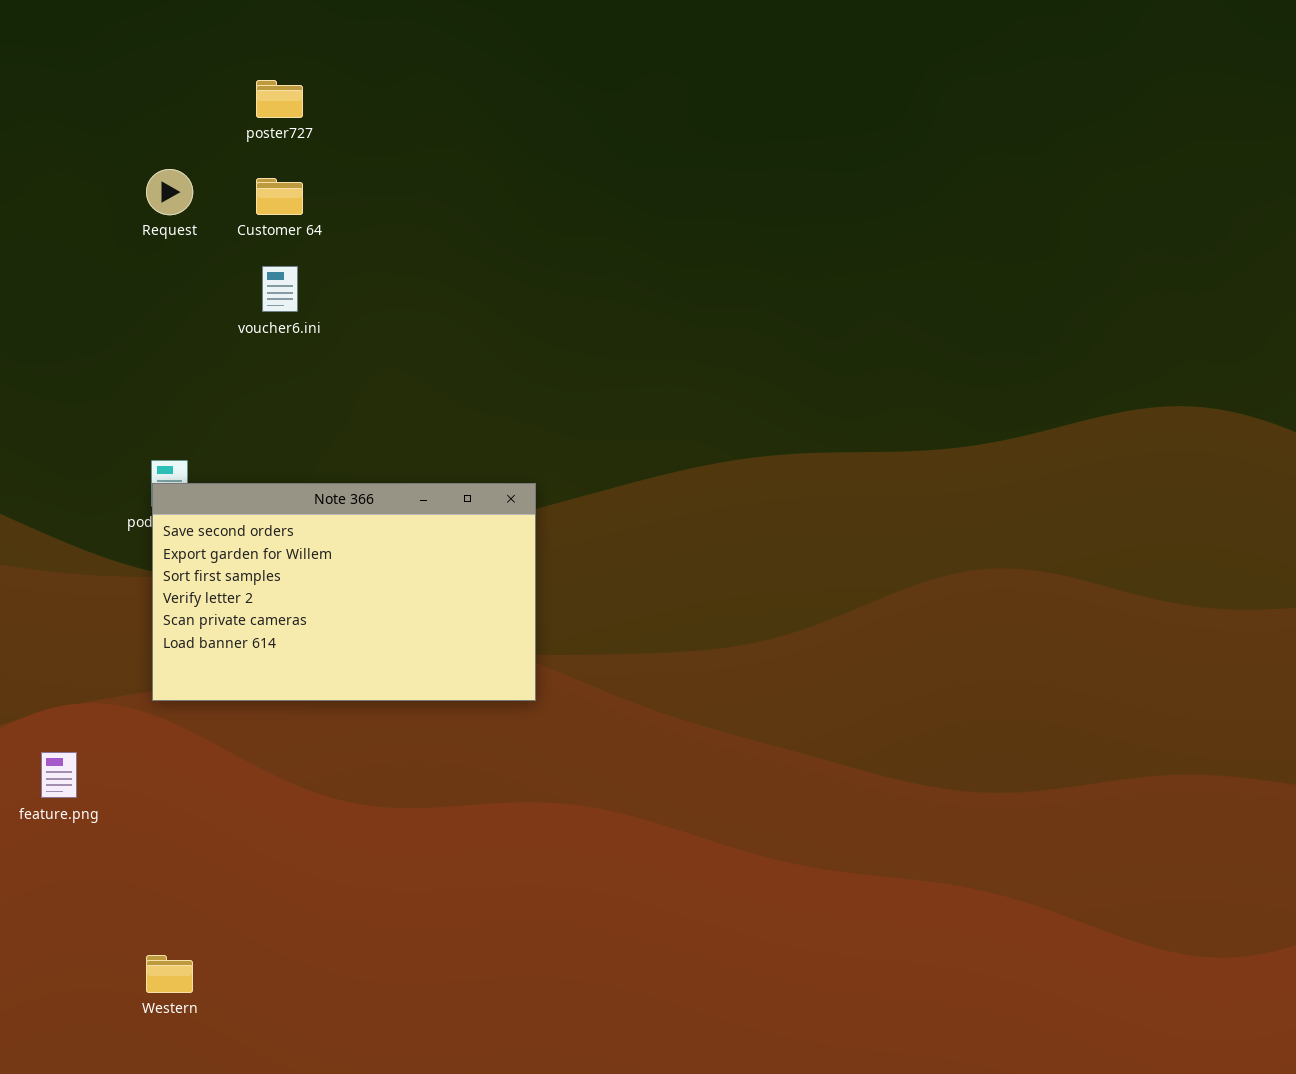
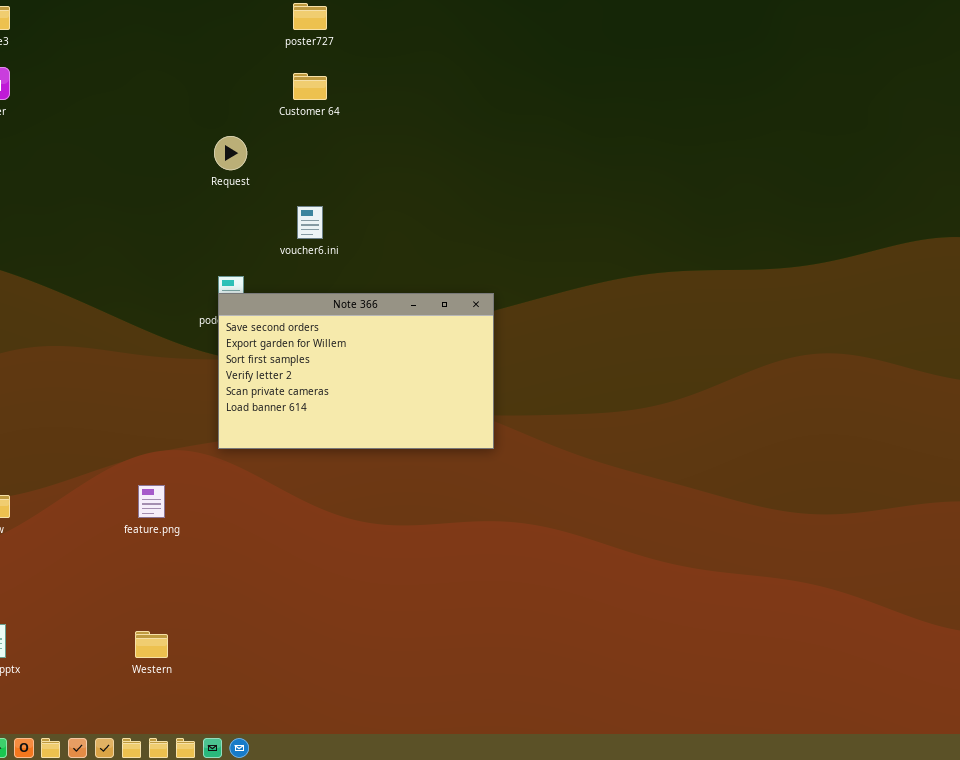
Request: [146,169,193,215] -> [214,136,247,170], moved
voucher6.ini: [262,266,298,312] -> [297,206,323,239], moved
Western: [146,955,193,993] -> [135,631,168,658], moved

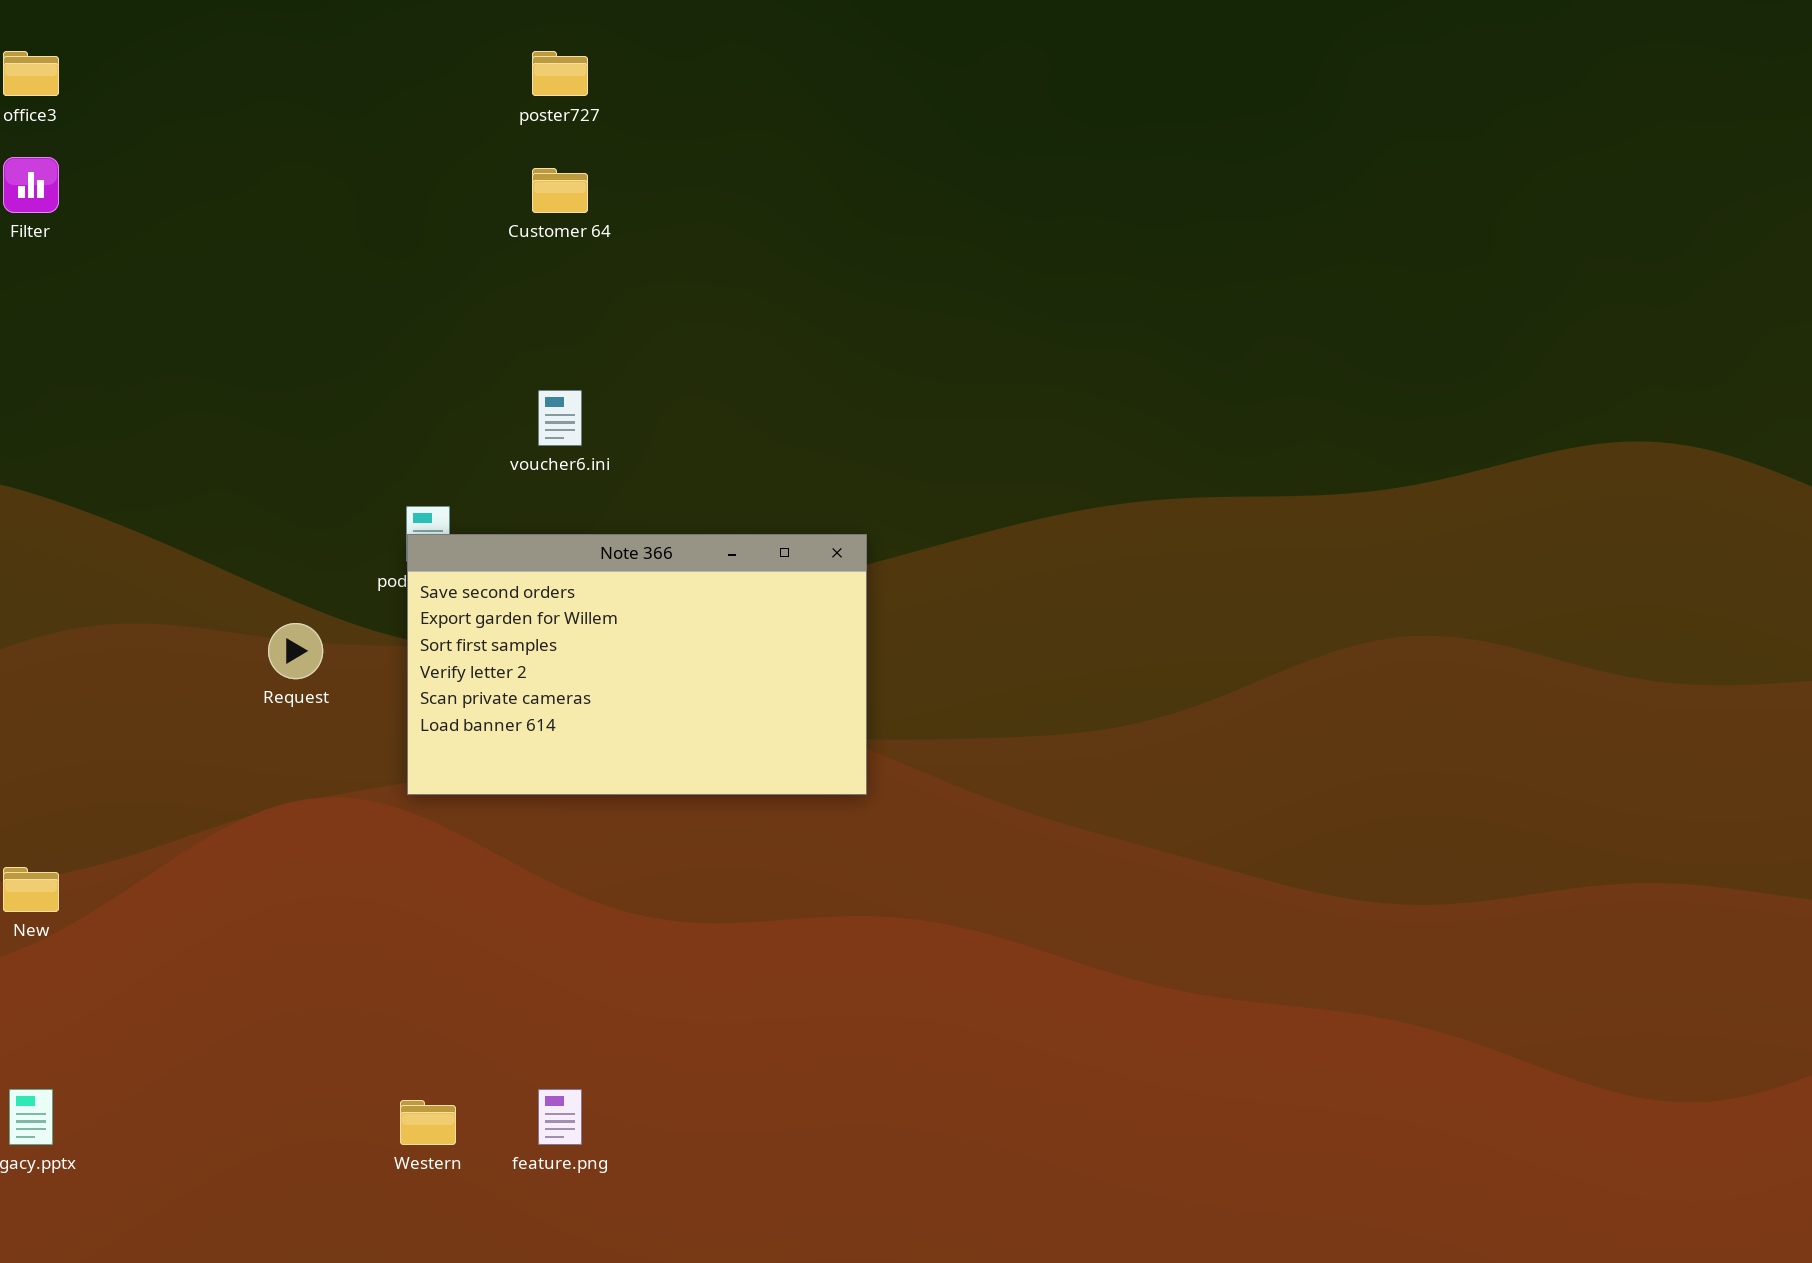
Request: [214,136,247,170] -> [268,623,323,679], moved
feature.png: [138,485,165,518] -> [538,1089,582,1145], moved
Western: [135,631,168,658] -> [400,1100,456,1145], moved

